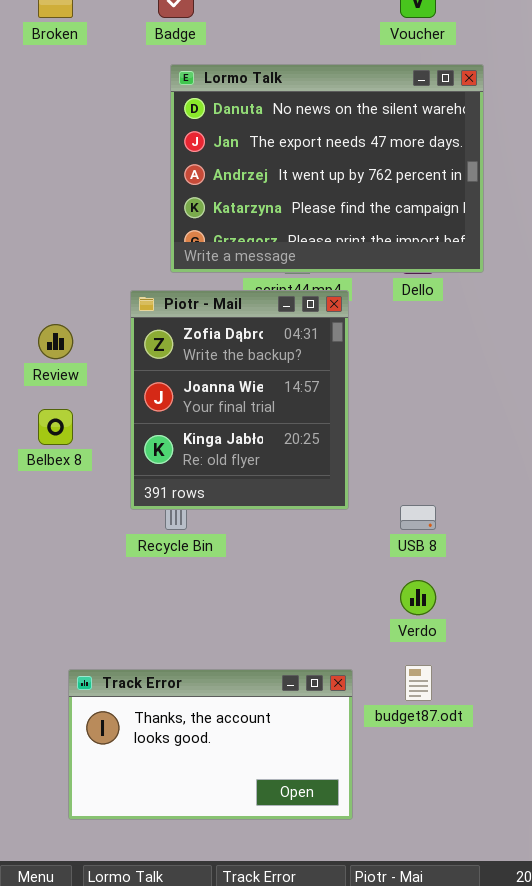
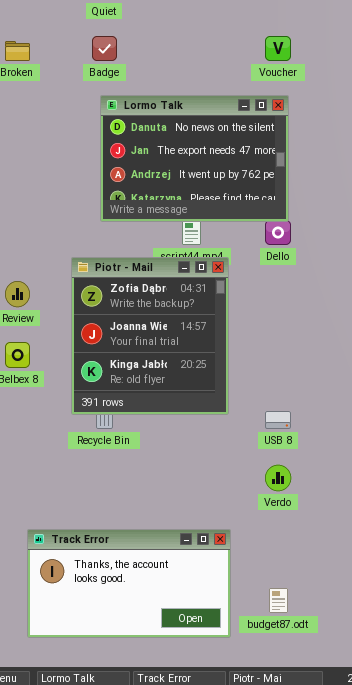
Lormo Talk: [170,64,484,273] -> [100,95,289,222], resized
budget87.odt: [405,665,432,701] -> [269,588,288,613], moved

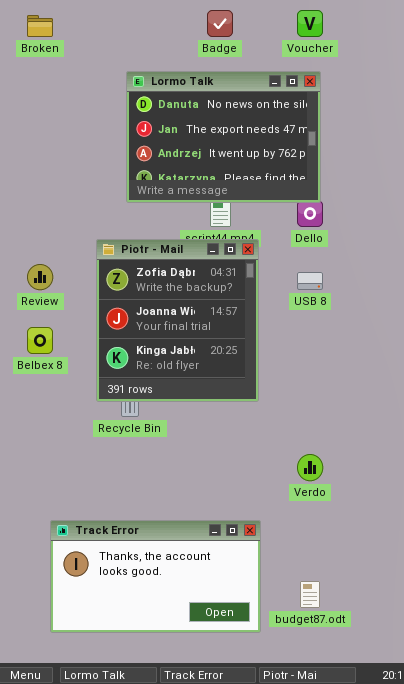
Badge: [92,36,117,61] -> [207,10,233,37], moved
USB 8: [265,411,291,429] -> [297,272,323,290], moved

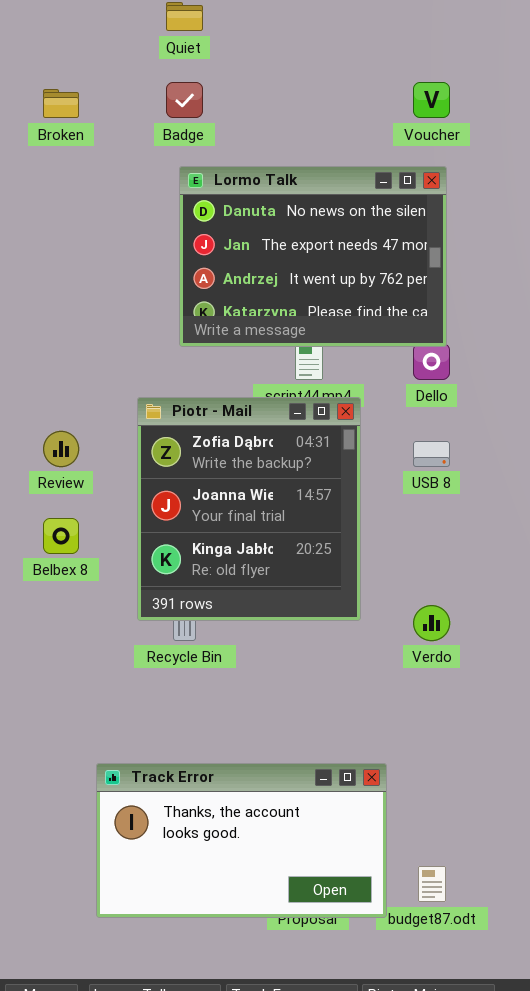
Badge: [207,10,233,37] -> [166,82,203,118], moved
Verdo: [297,454,323,481] -> [413,605,450,641], moved
Track Error: [50,520,261,633] -> [96,763,387,918], moved

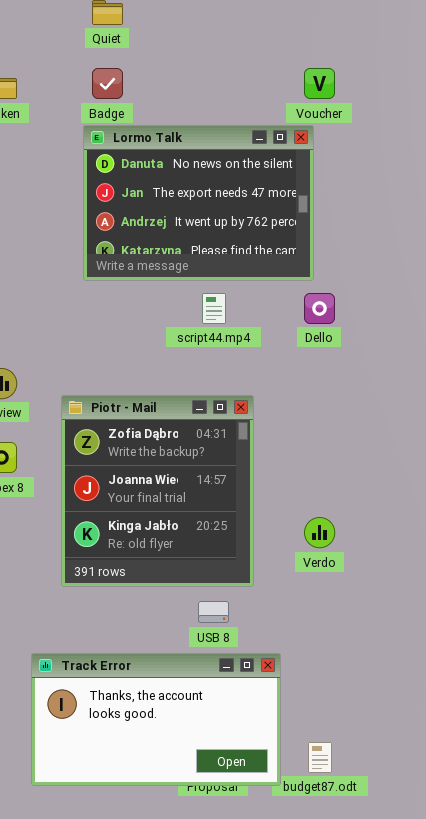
Lormo Talk: [179,166,447,347] -> [83,125,314,281], moved
Piotr - Mail: [137,397,361,621] -> [61,395,254,587], moved
USB 8: [413,441,450,467] -> [198,601,229,623], moved

